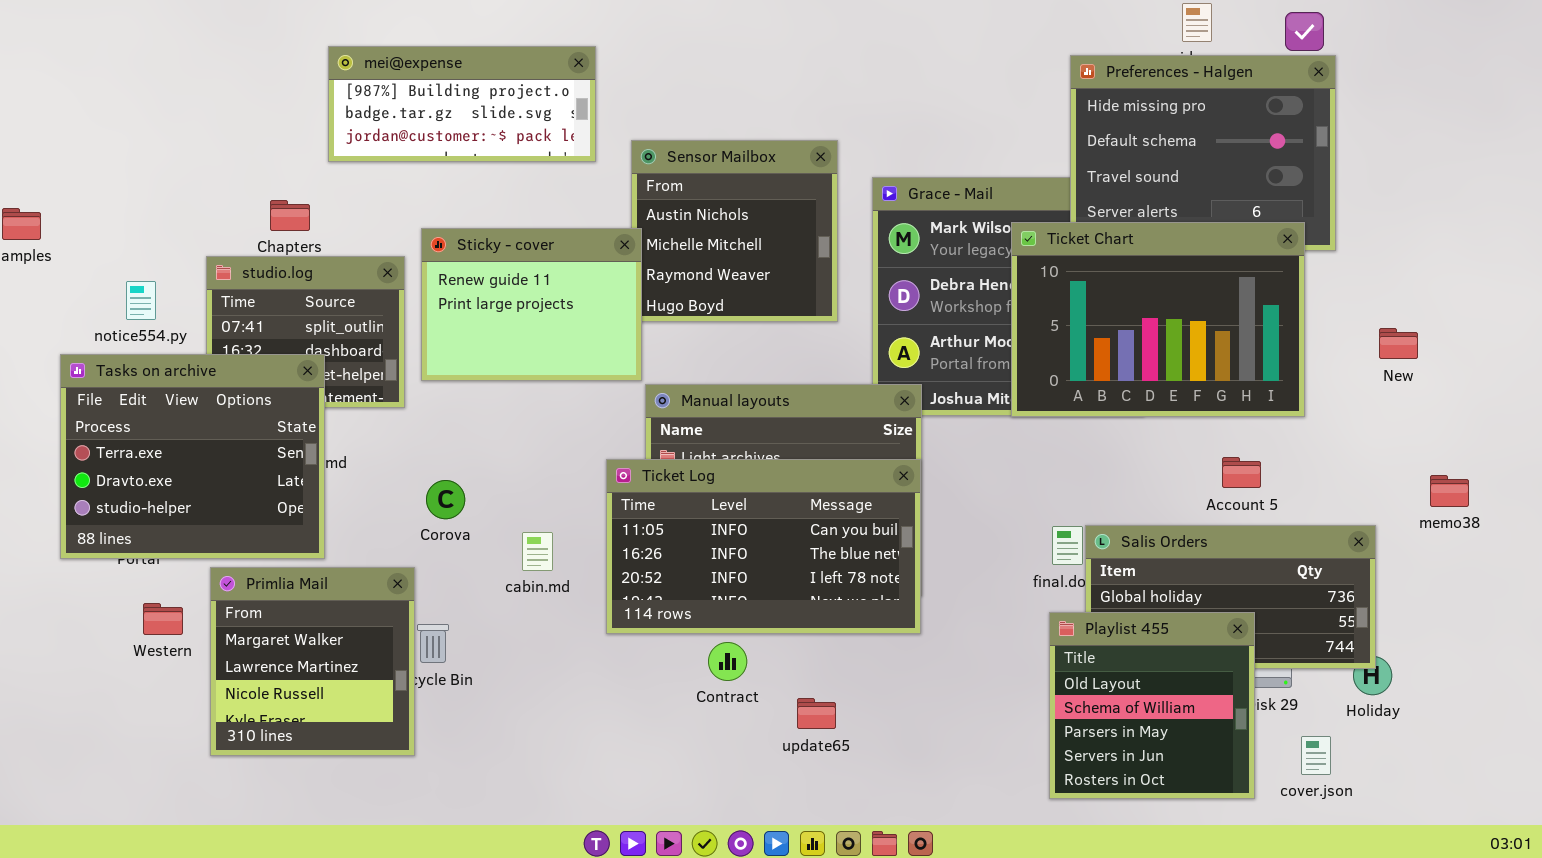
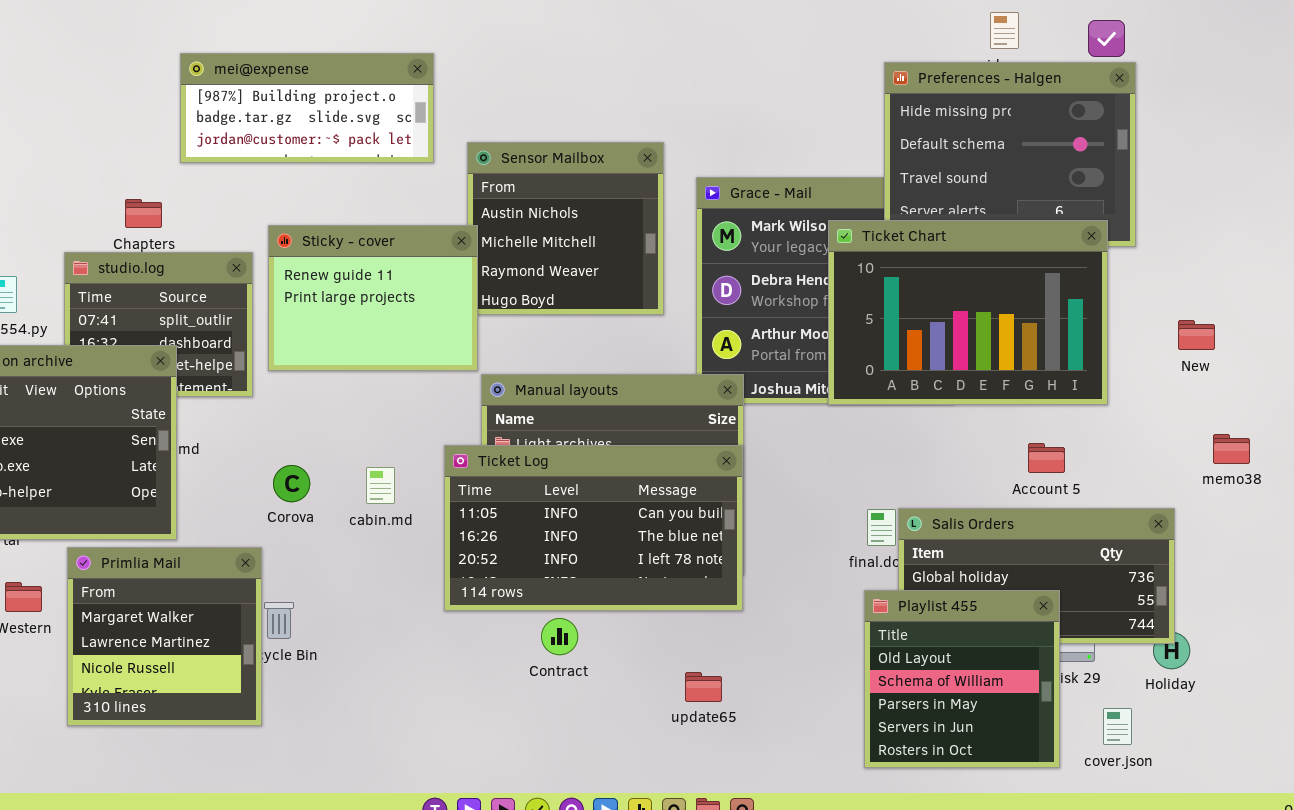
memo38: [1430,475,1469,507] -> [1213,434,1250,464], moved
cabin.md: [522,532,553,571] -> [366,467,395,504], moved
update65: [797,698,836,729] -> [685,672,722,702], moved

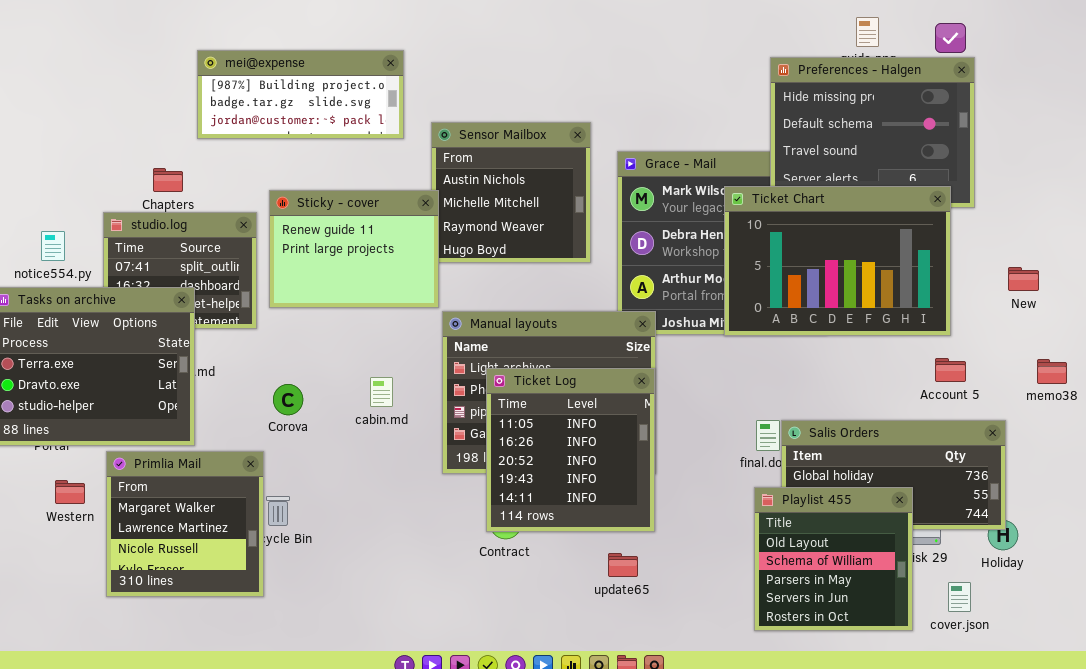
Account 5: [1028,443,1065,473] -> [935,358,966,382], moved
Ticket Log: [444,445,743,611] -> [486,368,655,532], resized
cabin.md: [366,467,395,504] -> [370,377,393,407], moved

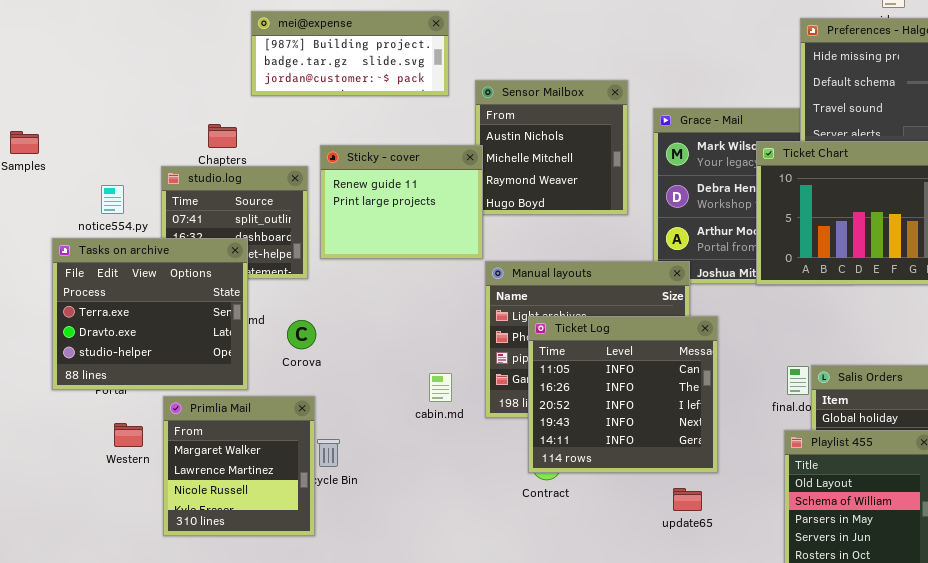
Ticket Log: [486,368,655,532] -> [528,316,718,473], resized
cabin.md: [370,377,393,407] -> [429,373,452,402], moved
Corova: [273,384,303,415] -> [287,320,316,349], moved
update65: [608,553,638,577] -> [673,488,702,511], moved

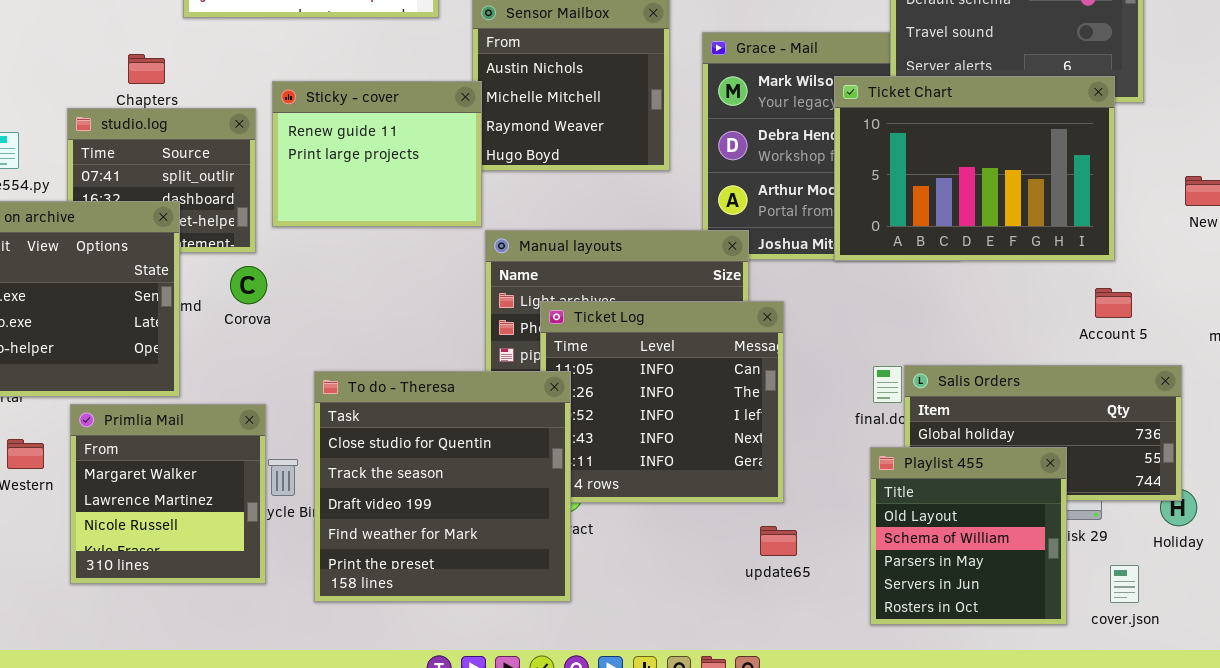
Corova: [287,320,316,349] -> [230,266,267,304], moved
To do - Theresa: none -> [314,371,571,602], opened
update65: [673,488,702,511] -> [760,526,797,556], moved

